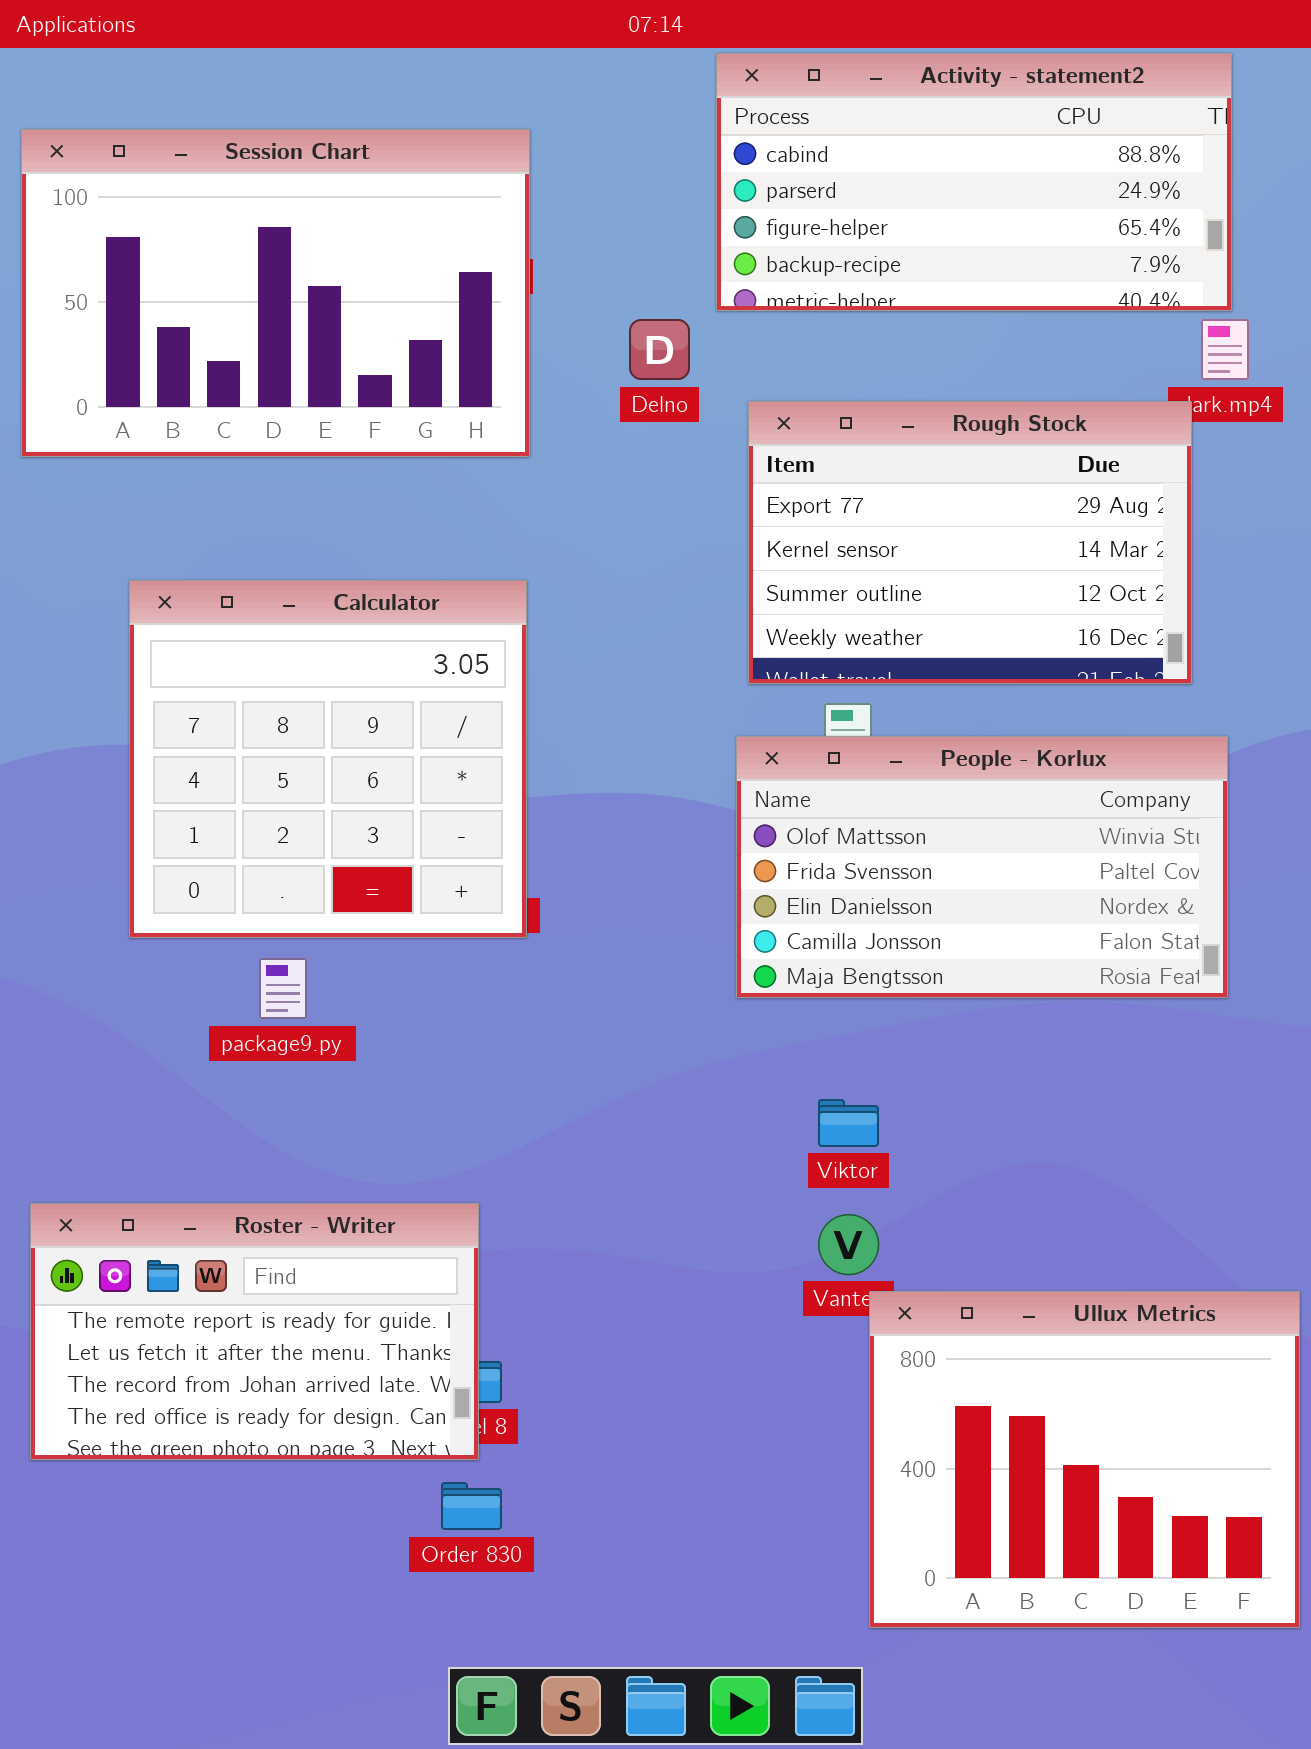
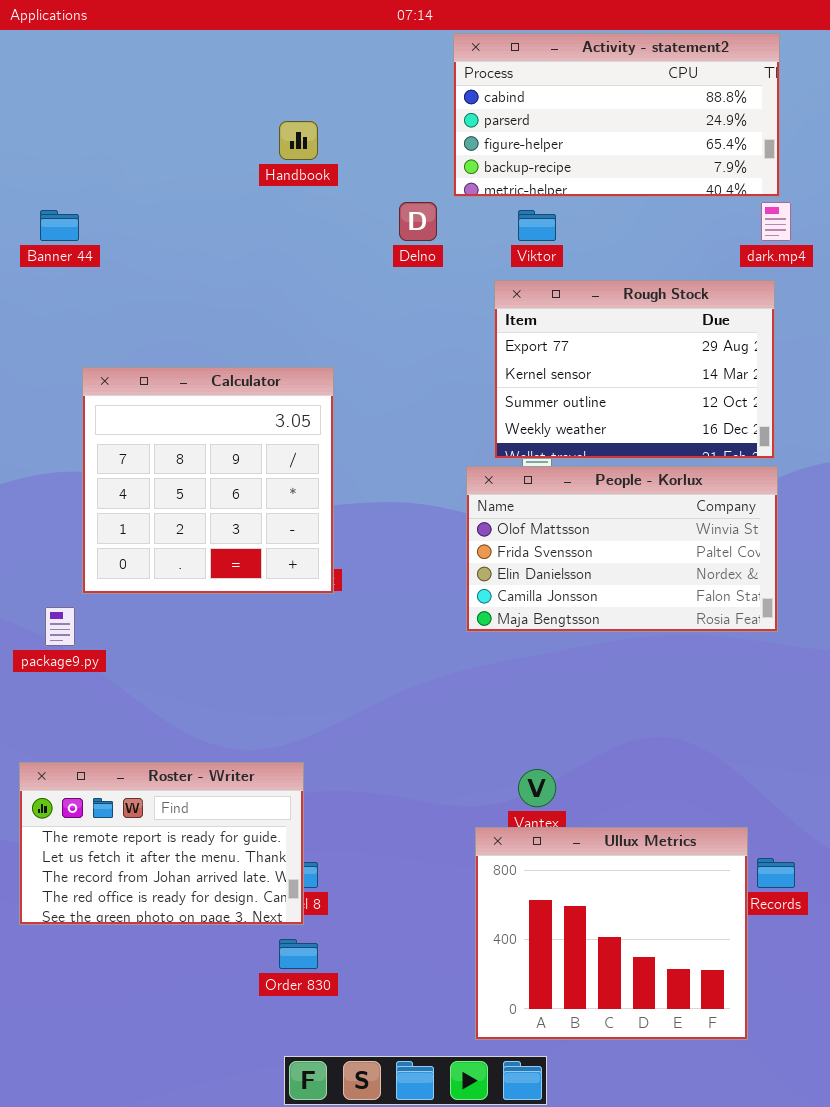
Session Chart: [21,129,530,457] -> none, closed
Rough Stock: [748,401,1192,684] -> [494,280,775,459], moved
package9.py: [259,958,307,1019] -> [45,607,75,646], moved
Viktor: [818,1099,879,1147] -> [518,210,556,241], moved
Ullux Metrics: [869,1291,1300,1628] -> [475,827,748,1040], moved

